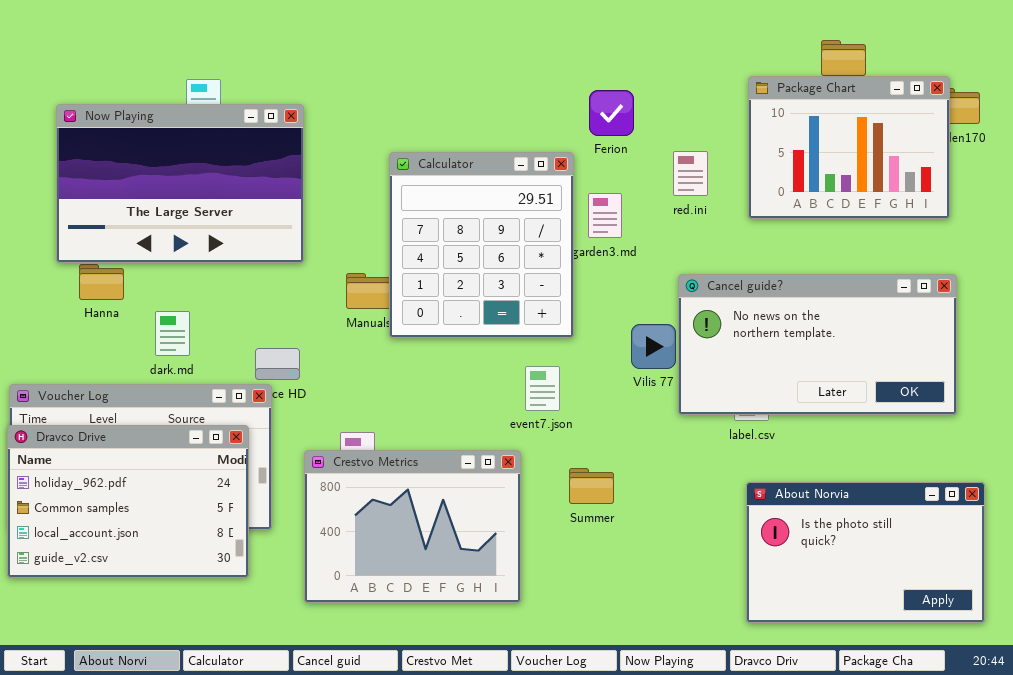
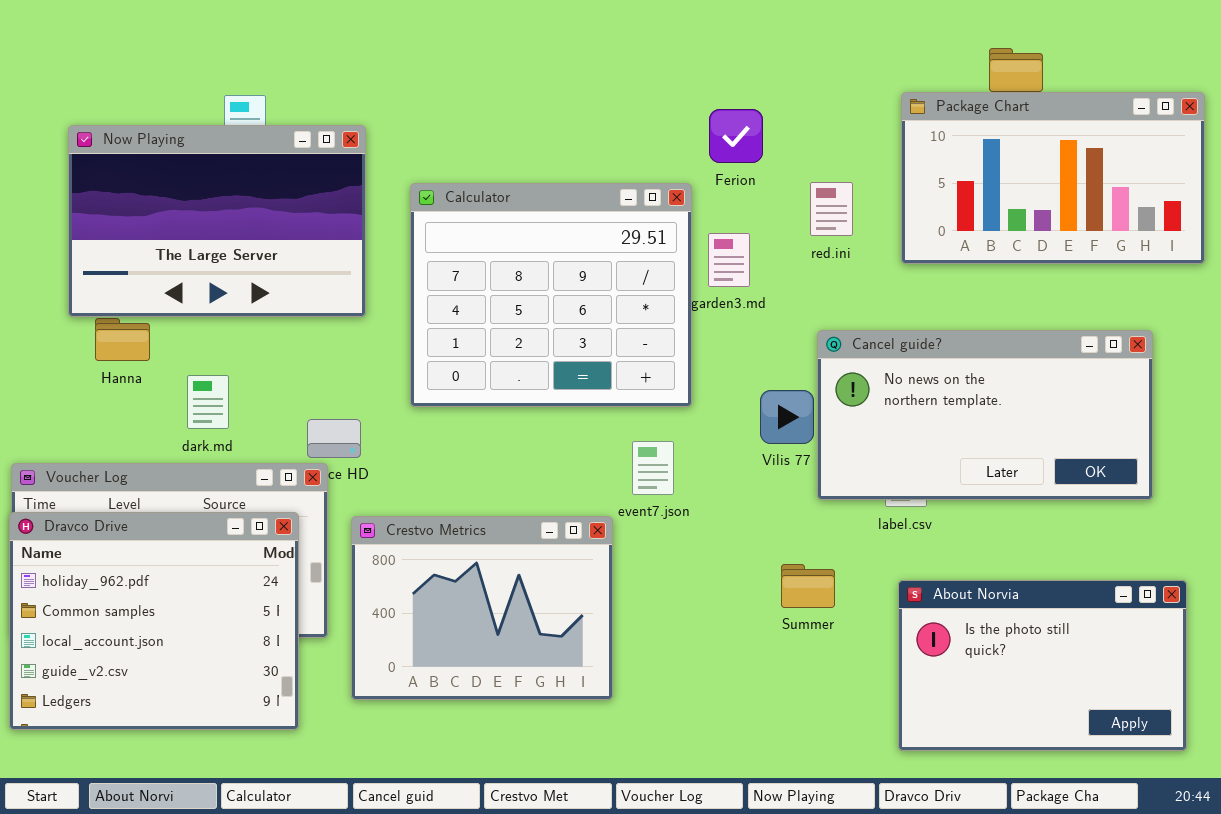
Package Chart: [748,76,950,219] -> [901,92,1205,264], resized
Calculator: [389,152,574,338] -> [410,183,692,407], resized
Dravco Drive: [7,425,249,578] -> [9,512,299,730], resized
Crestvo Metrics: [304,450,521,603] -> [351,516,613,700], moved
Summer: [569,468,614,504] -> [781,564,835,608], moved

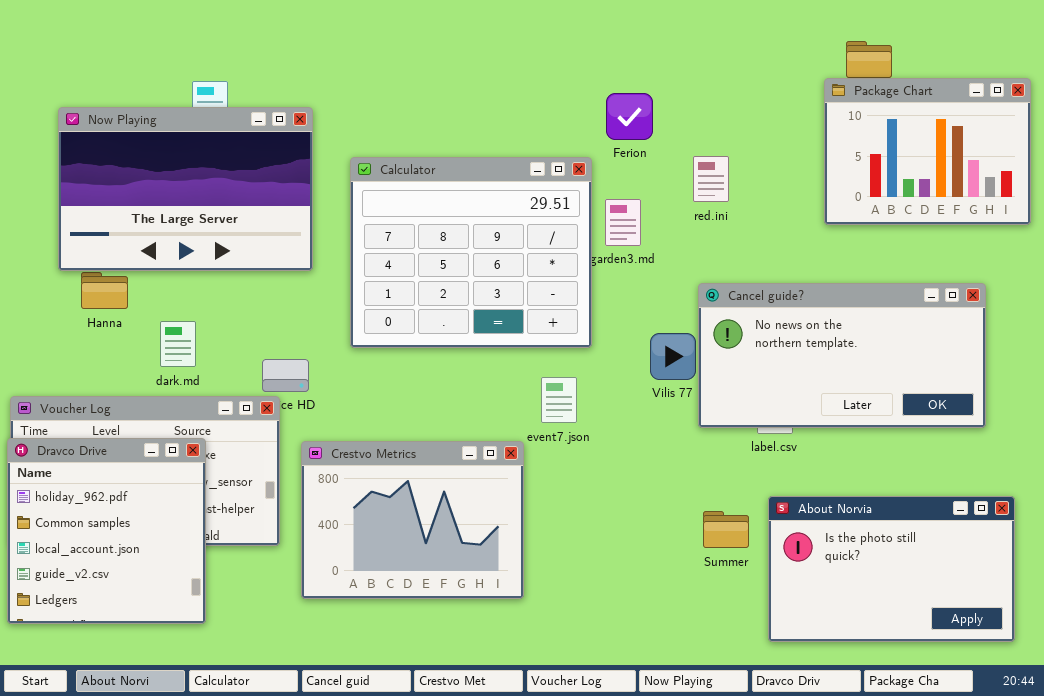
Package Chart: [901,92,1205,264] -> [824,78,1031,225], resized
Dravco Drive: [9,512,299,730] -> [7,438,206,624], resized
Summer: [781,564,835,608] -> [703,511,749,548], moved

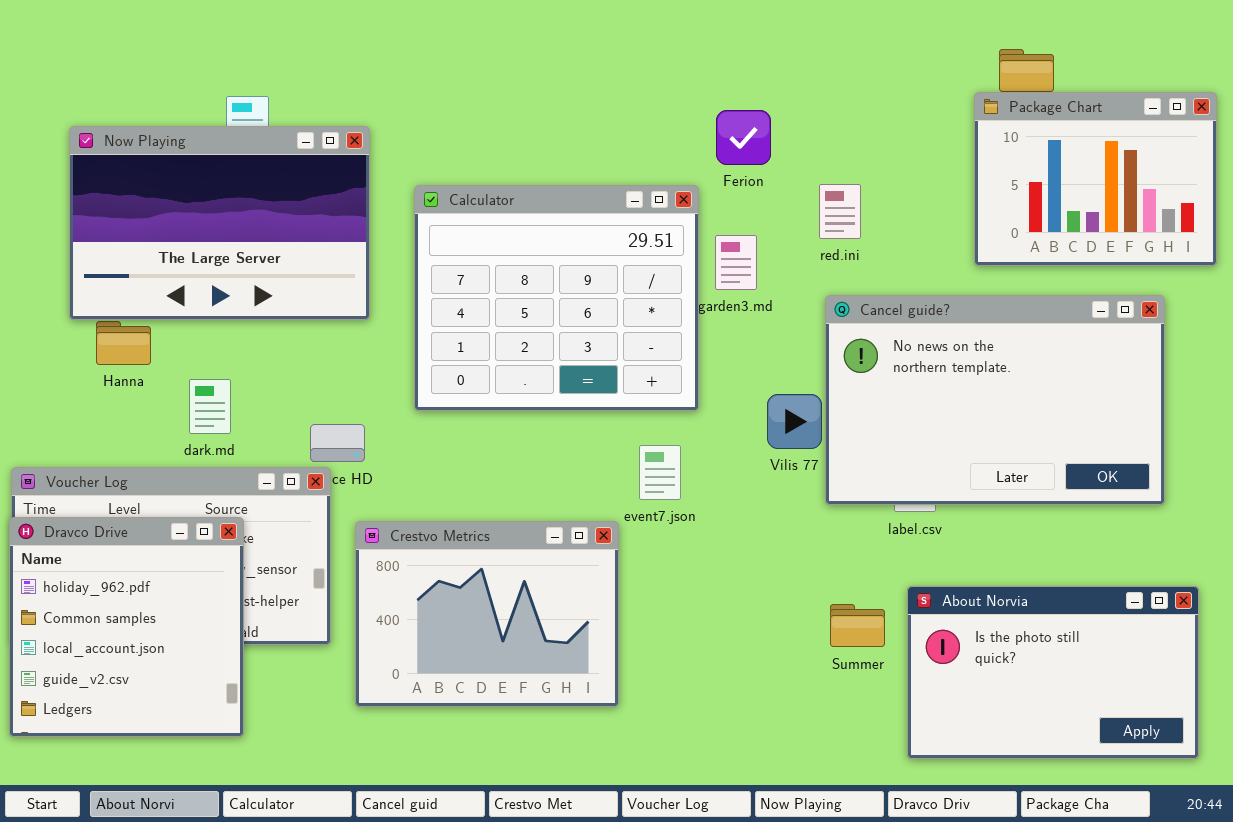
Cancel guide?: [698,283,986,428] -> [825,295,1165,505], resized

